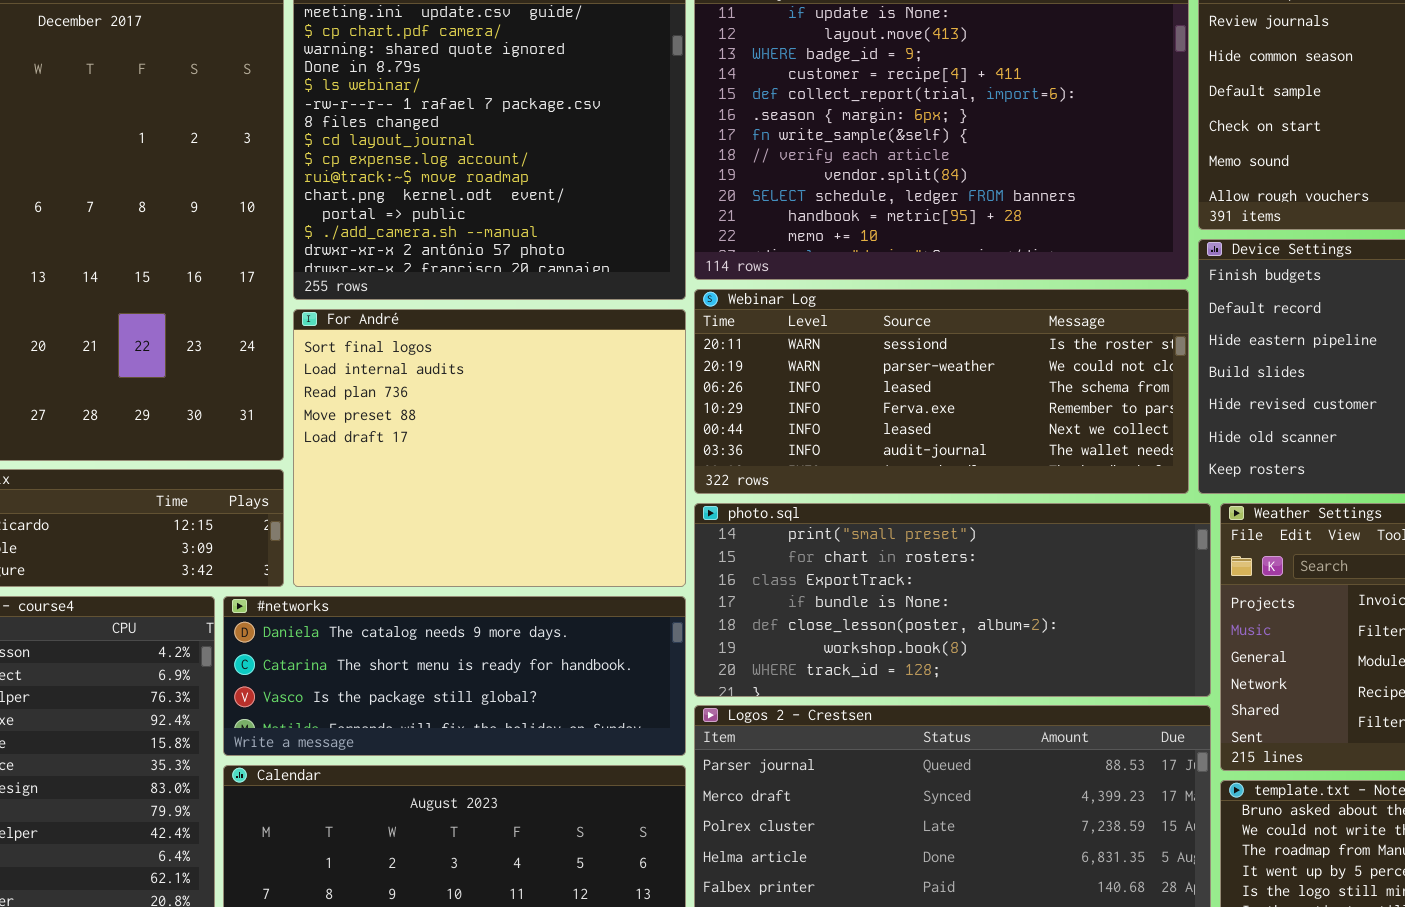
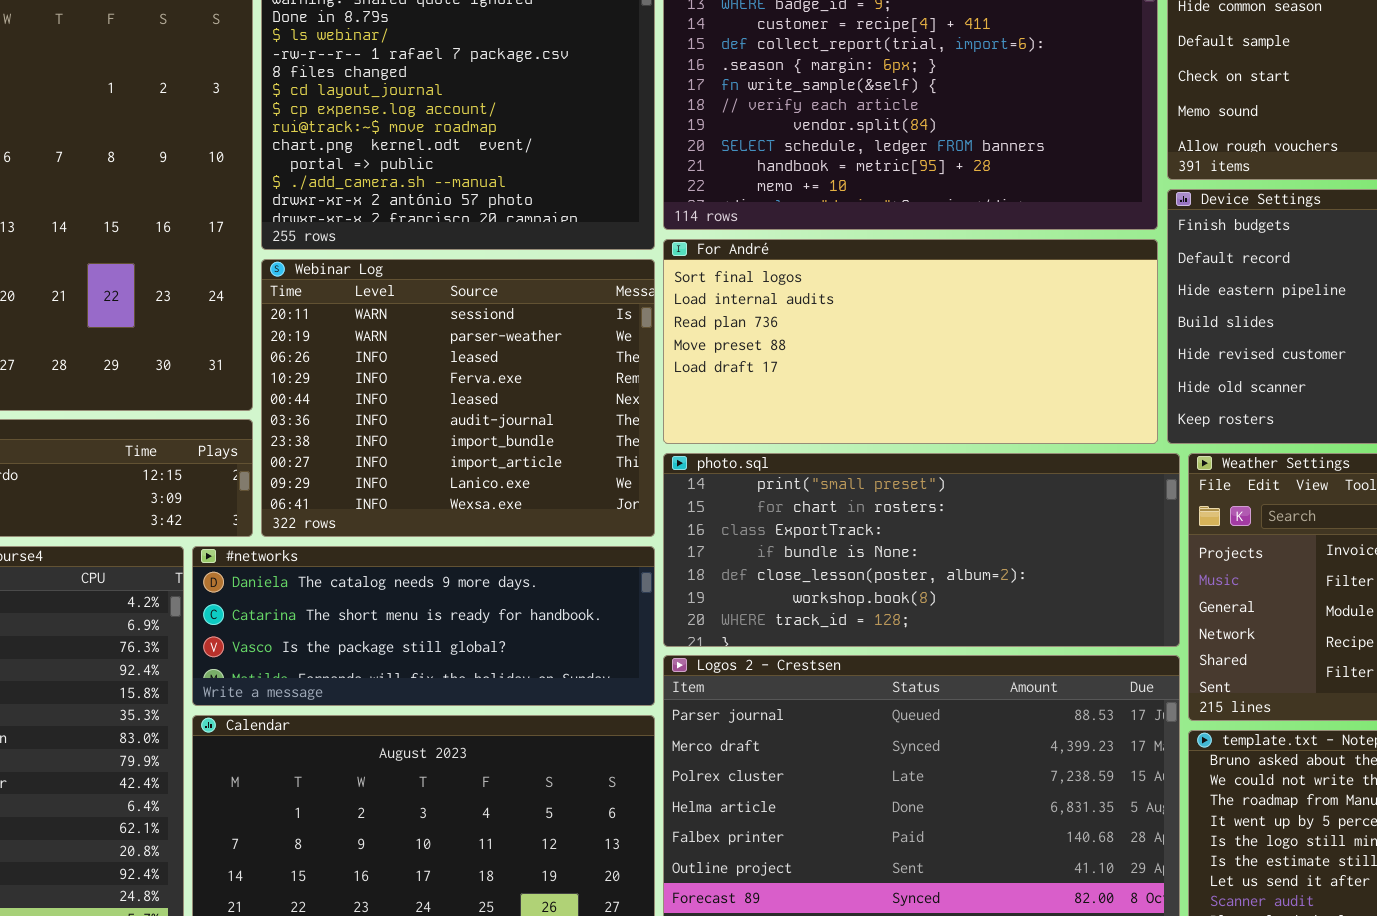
Webinar Log: [694,289,1189,494] -> [261,259,655,537], moved, resized
For André: [293,309,686,587] -> [663,239,1158,444], moved, resized

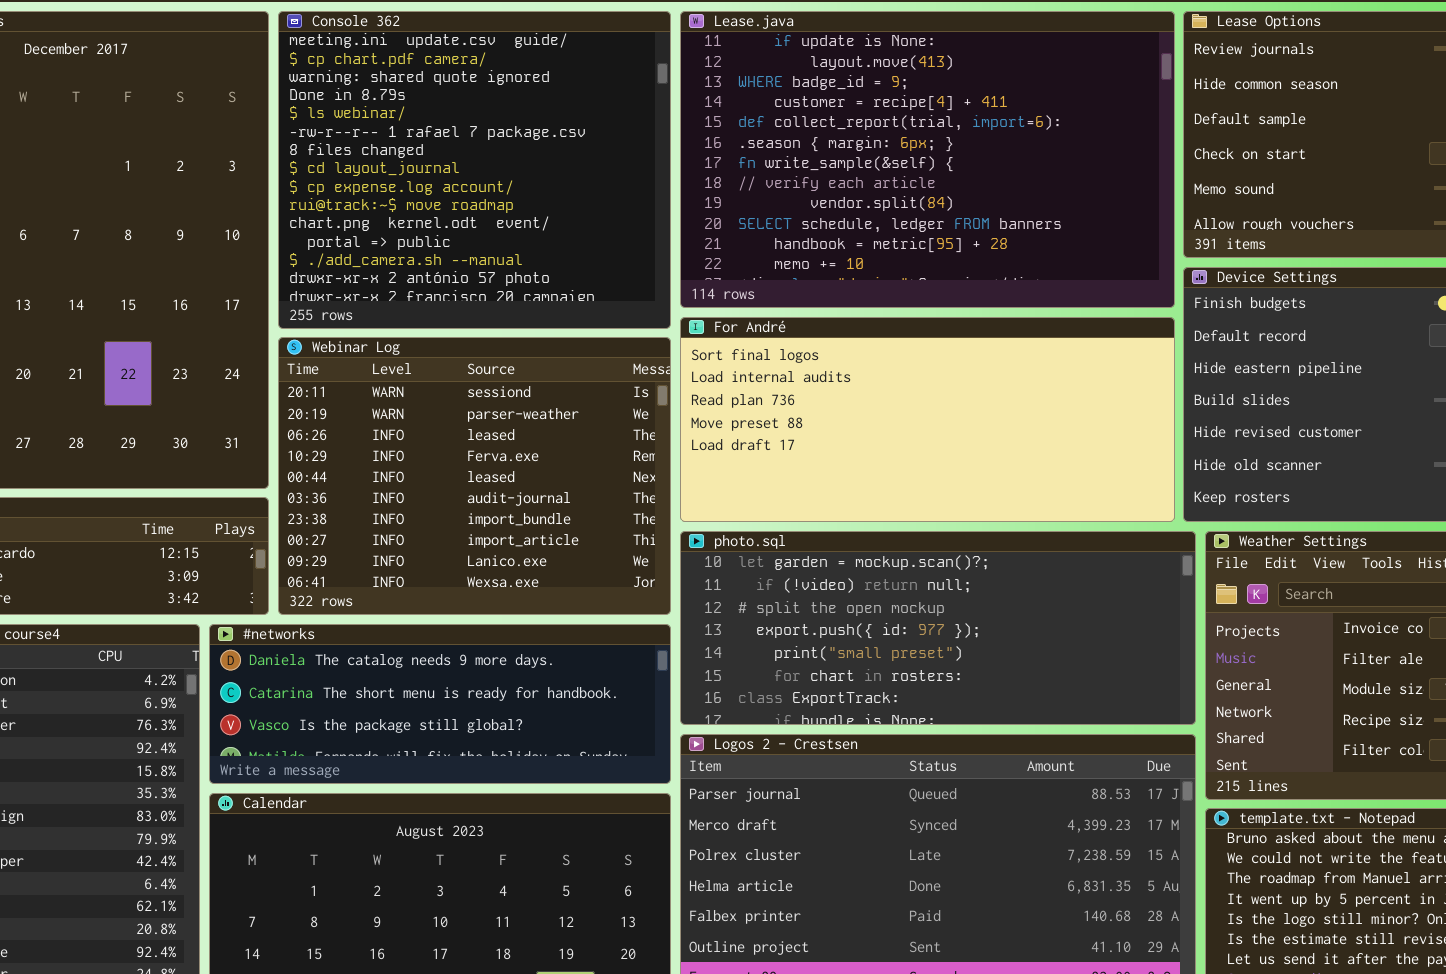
photo.sql: [663,453,1180,647] -> [680,531,1196,725], scrolled up 4 rows

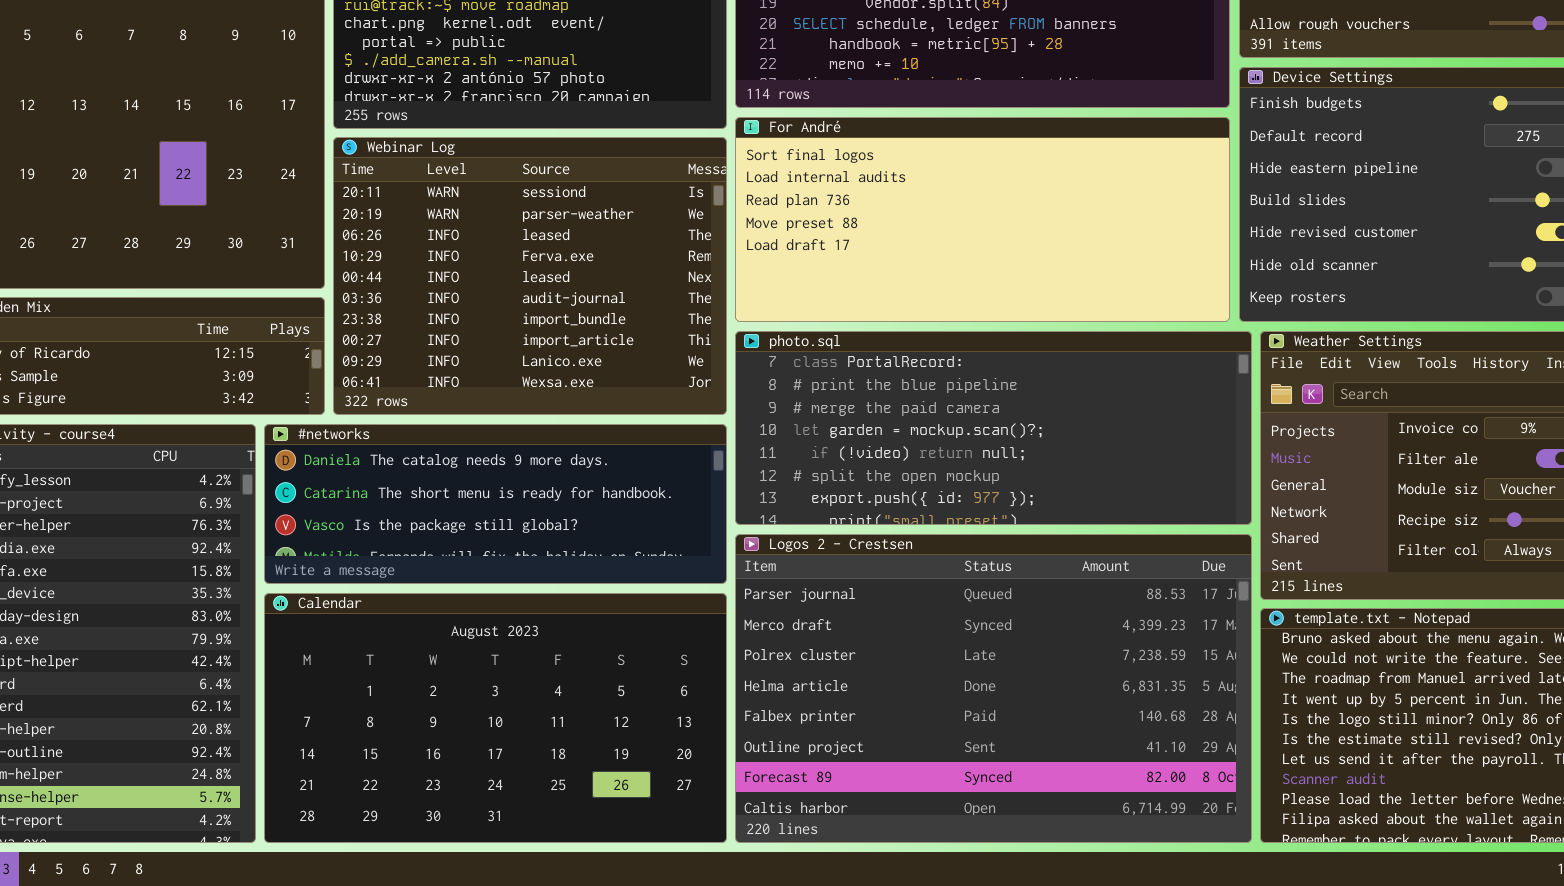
photo.sql: [680,531,1196,725] -> [735,331,1252,525], scrolled up 3 rows

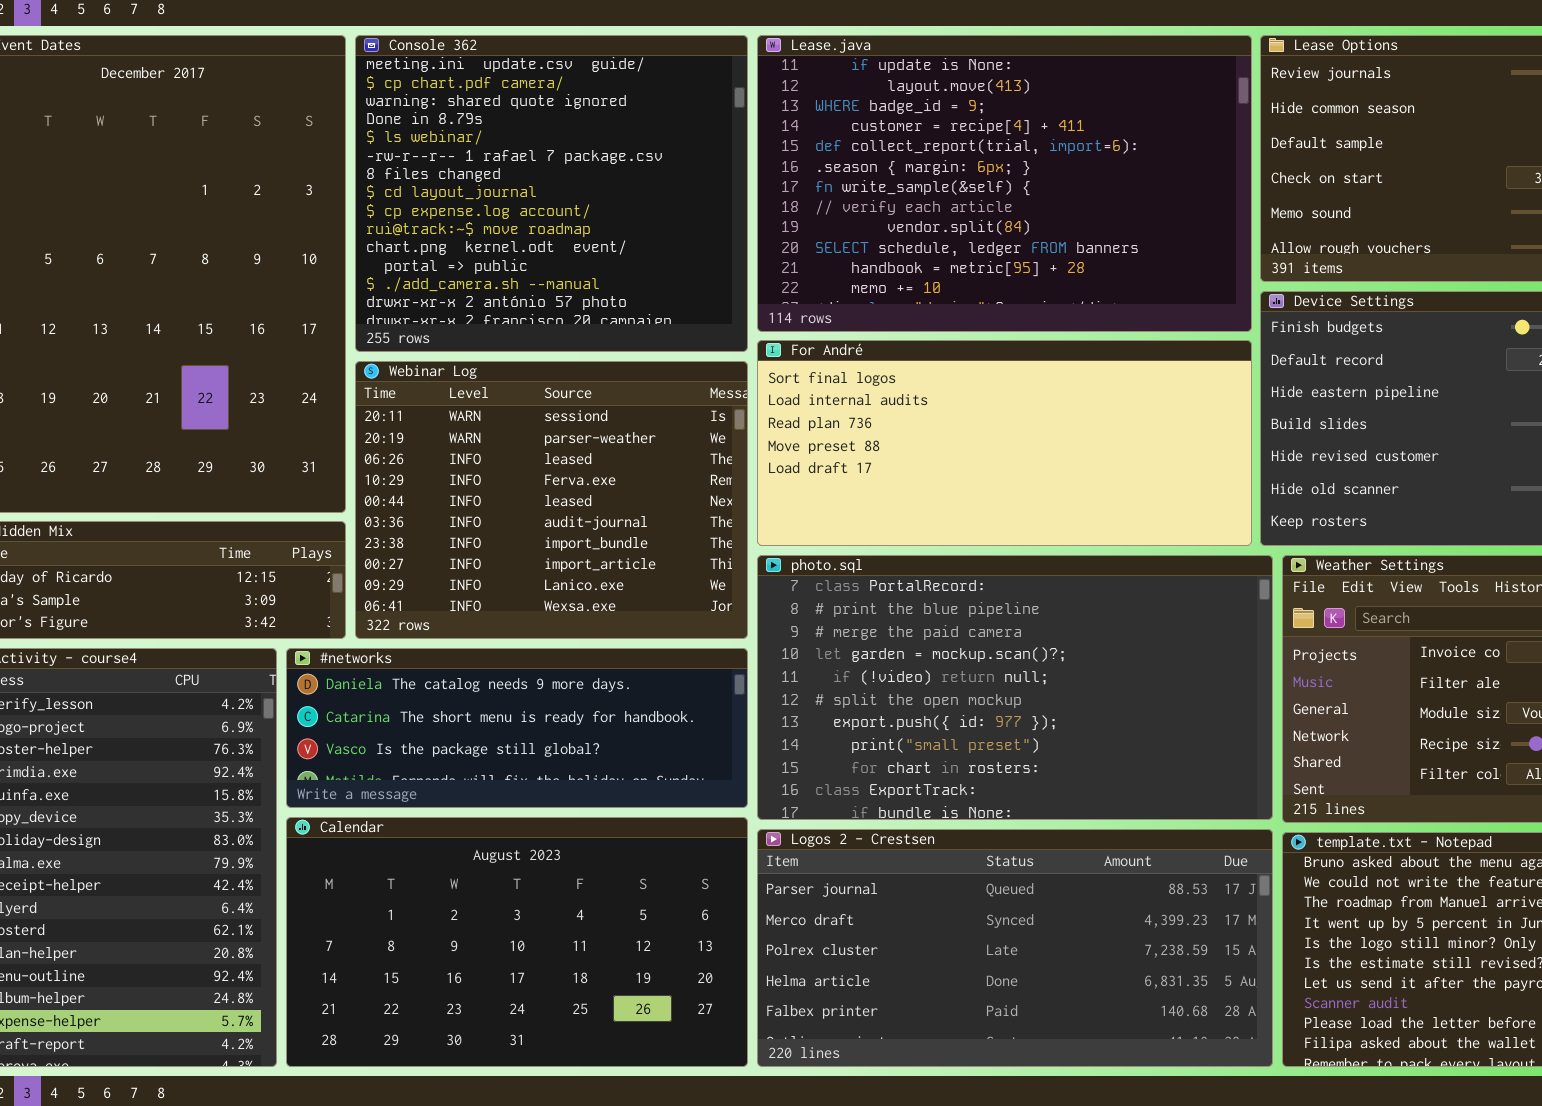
photo.sql: [735,331,1252,525] -> [757,555,1273,820], resized
Logos 2 - Crestsen: [735,534,1252,843] -> [757,829,1273,1067], resized

